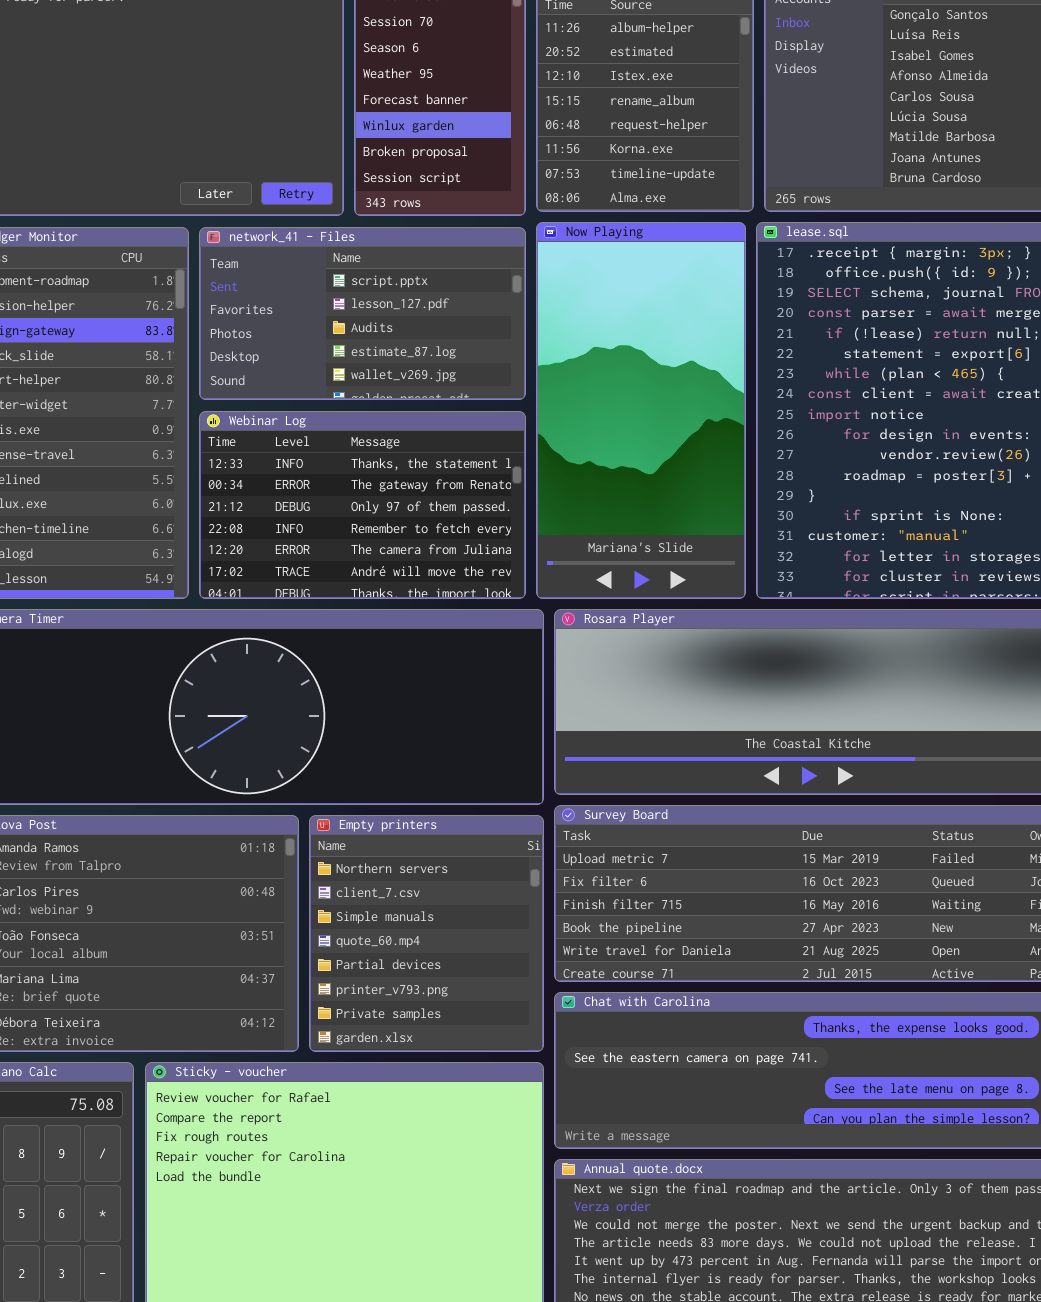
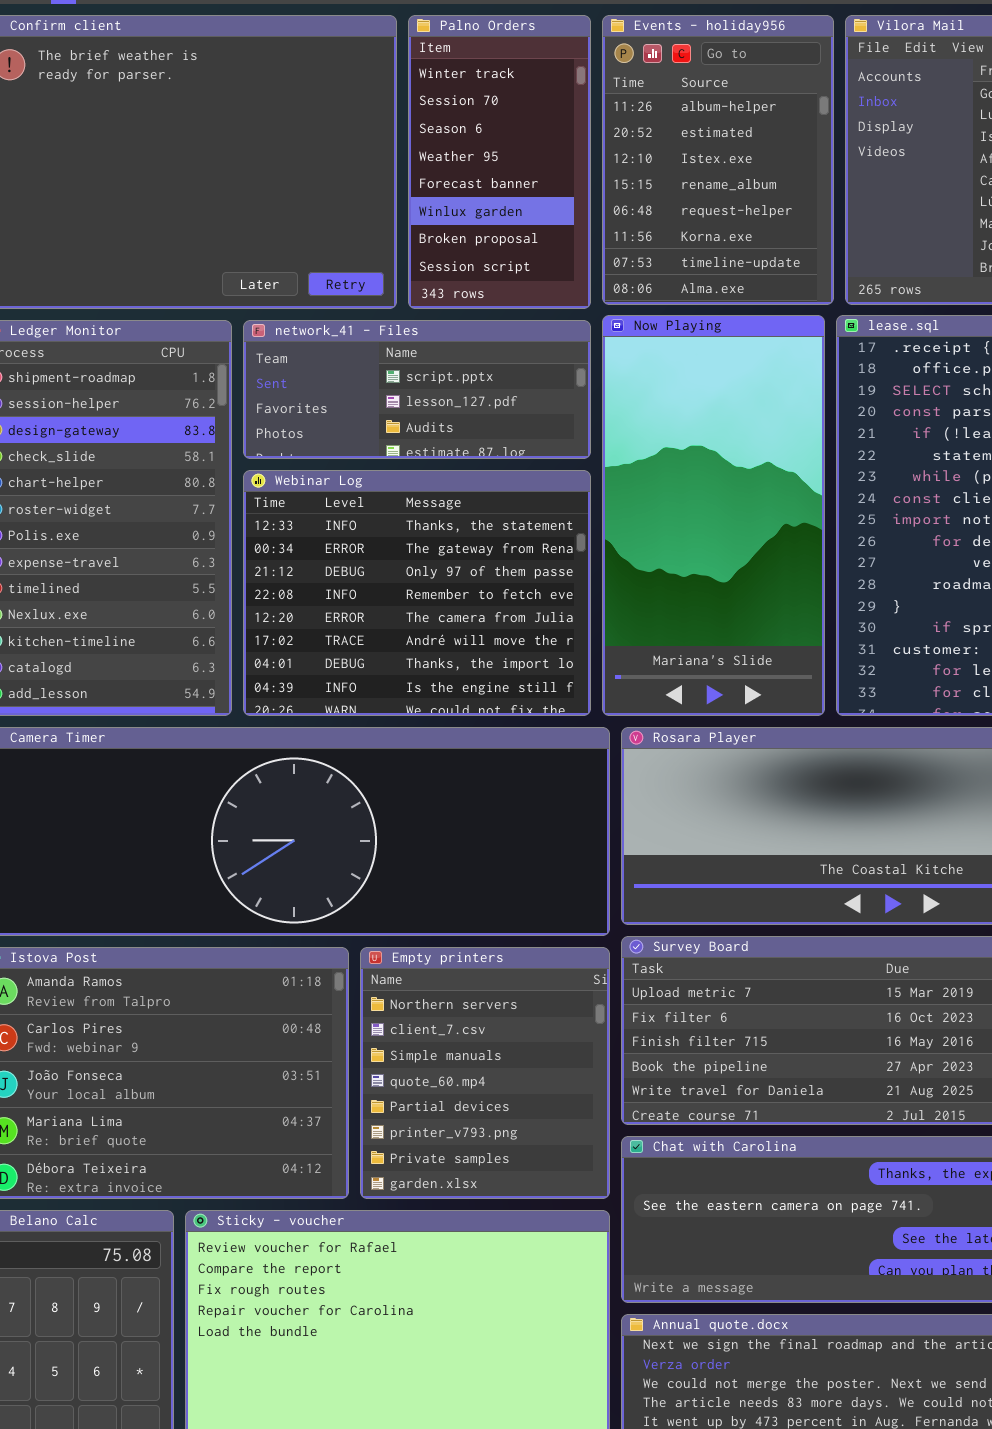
network_41 - Files: [199,227,526,400] -> [243,320,591,459], resized
Webinar Log: [199,411,526,599] -> [243,470,591,716], resized

